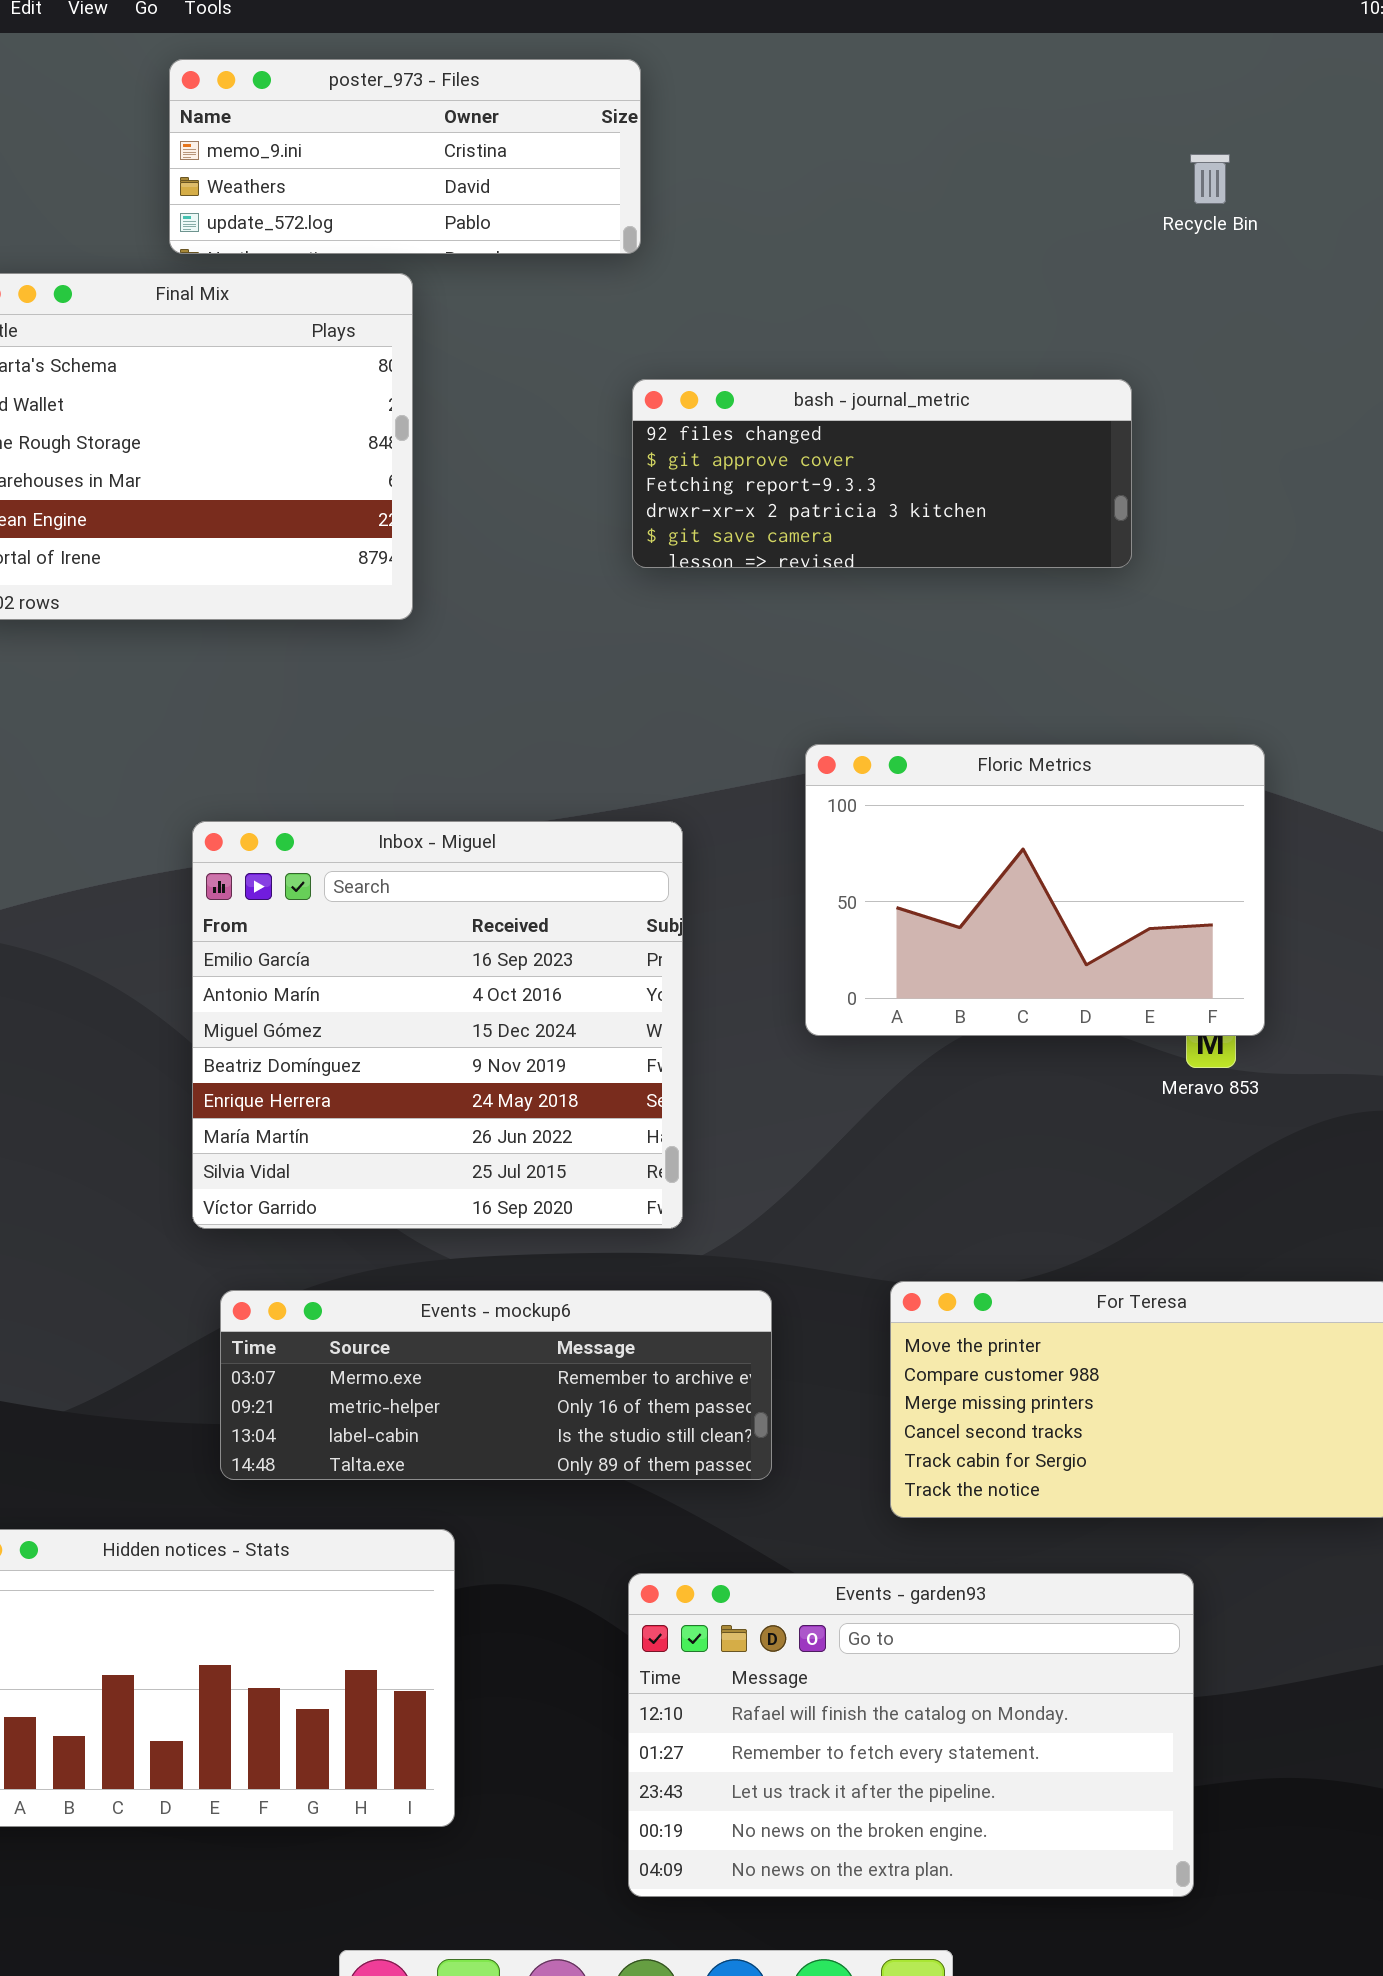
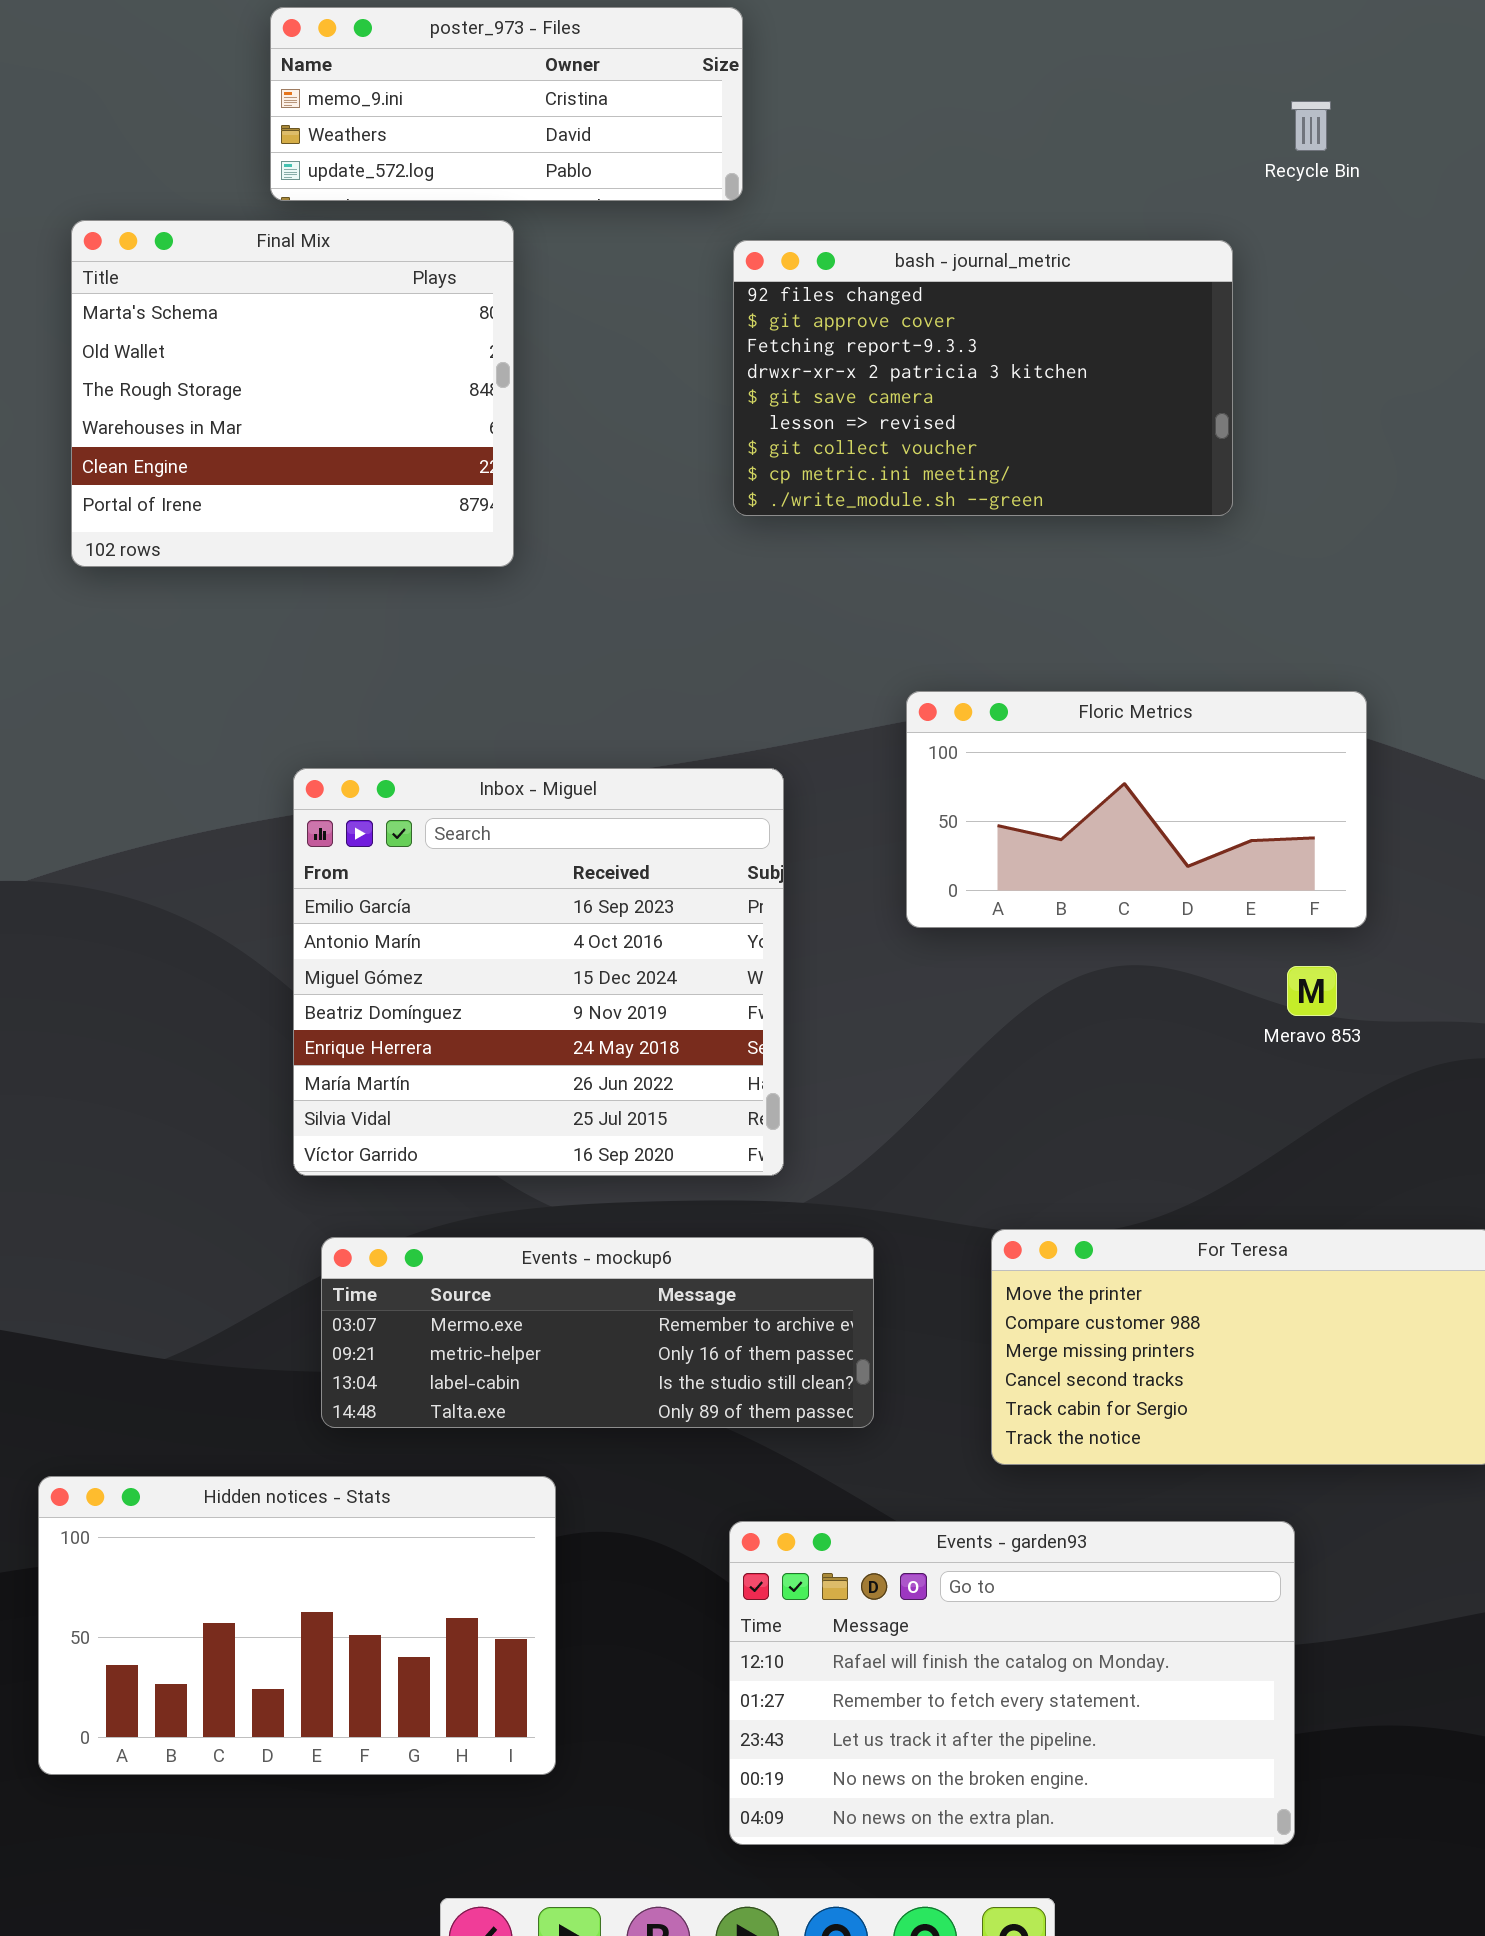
bash - journal_metric: [632,379,1132,568] -> [733,240,1233,516], resized
Floric Metrics: [805,744,1265,1036] -> [906,691,1367,928], resized

